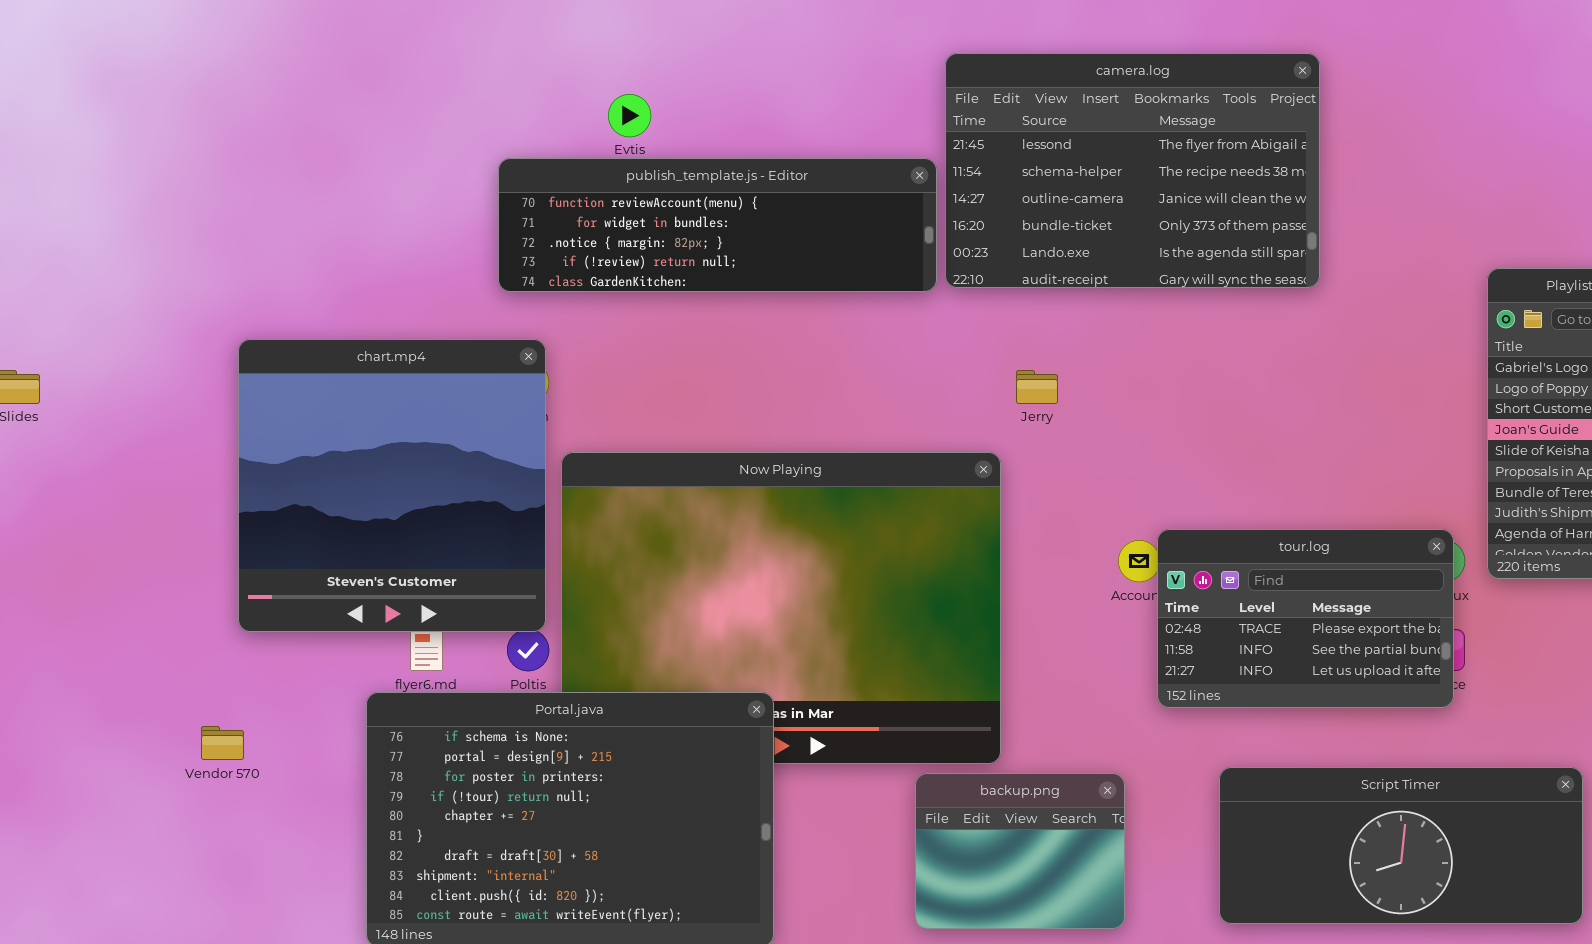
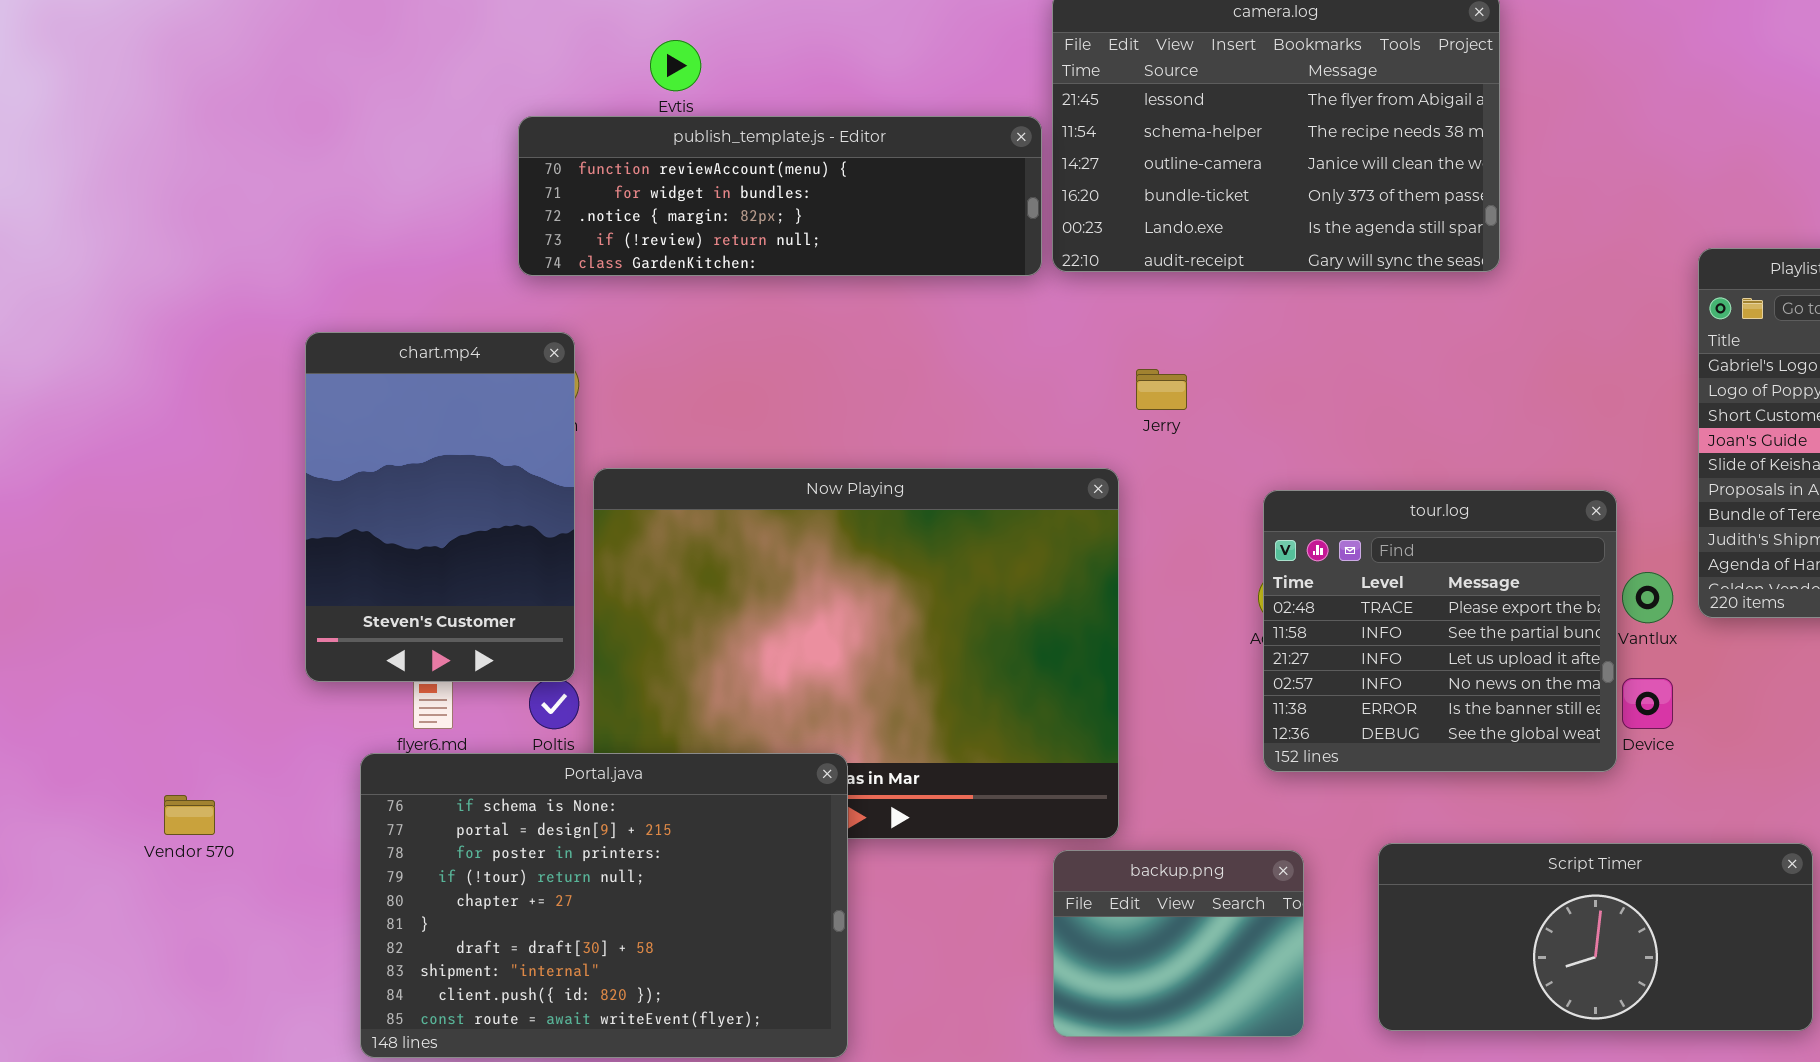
chart.mp4: [238,339,546,632] -> [305,332,575,682], resized
tour.log: [1157,529,1454,708] -> [1263,490,1617,772], moved, resized
backup.png: [915,773,1125,929] -> [1053,850,1304,1037], moved

